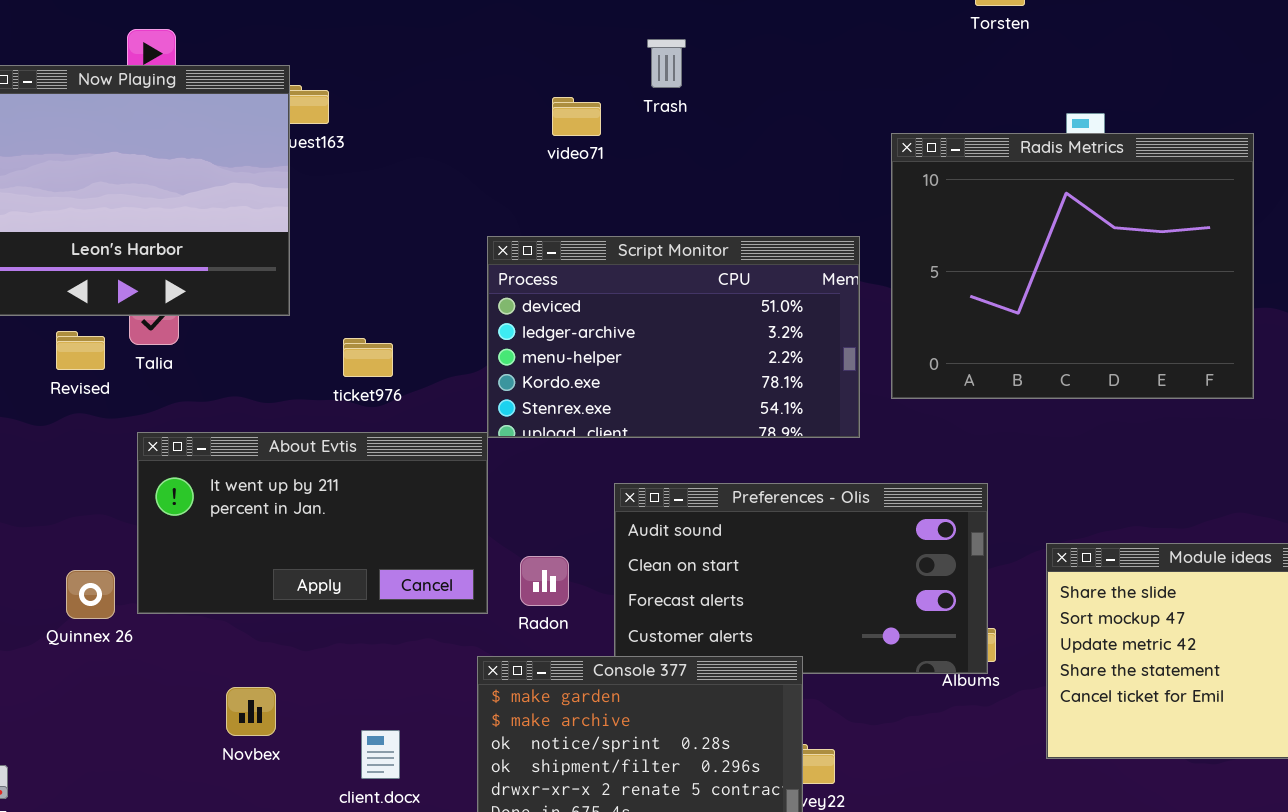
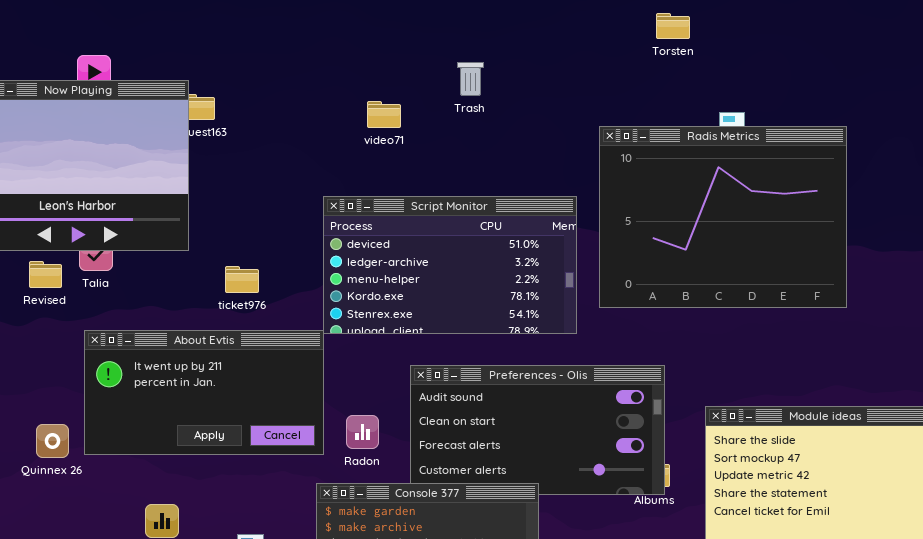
Trash: [647,39,686,88] -> [457,62,484,96], moved

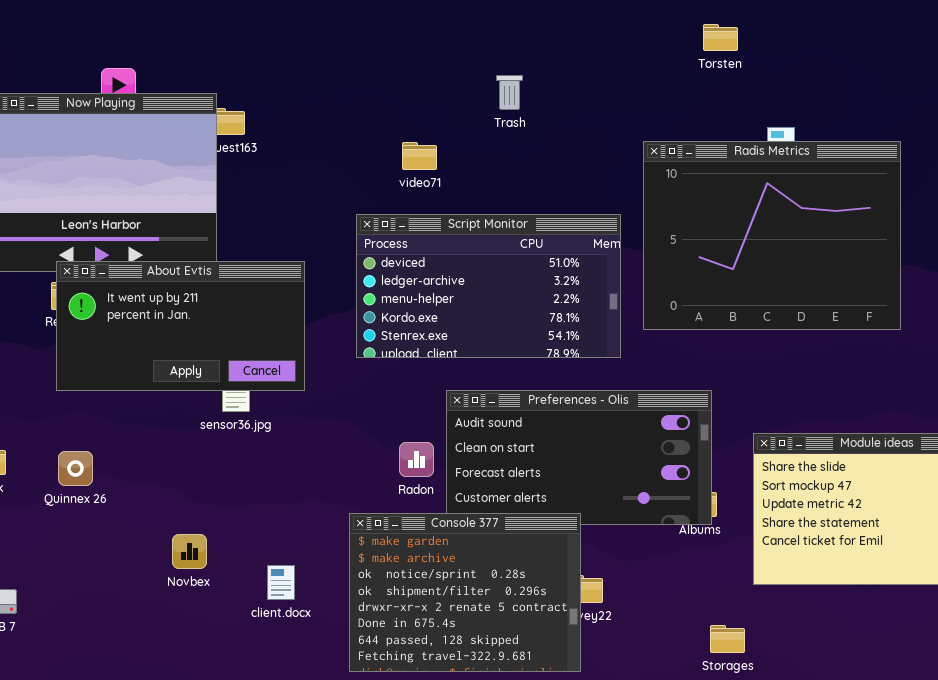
video71: [367,101,401,128] -> [402,142,437,170], moved
About Evtis: [84,330,324,455] -> [56,261,305,391], moved
Radon: [346,415,379,449] -> [399,442,434,477], moved

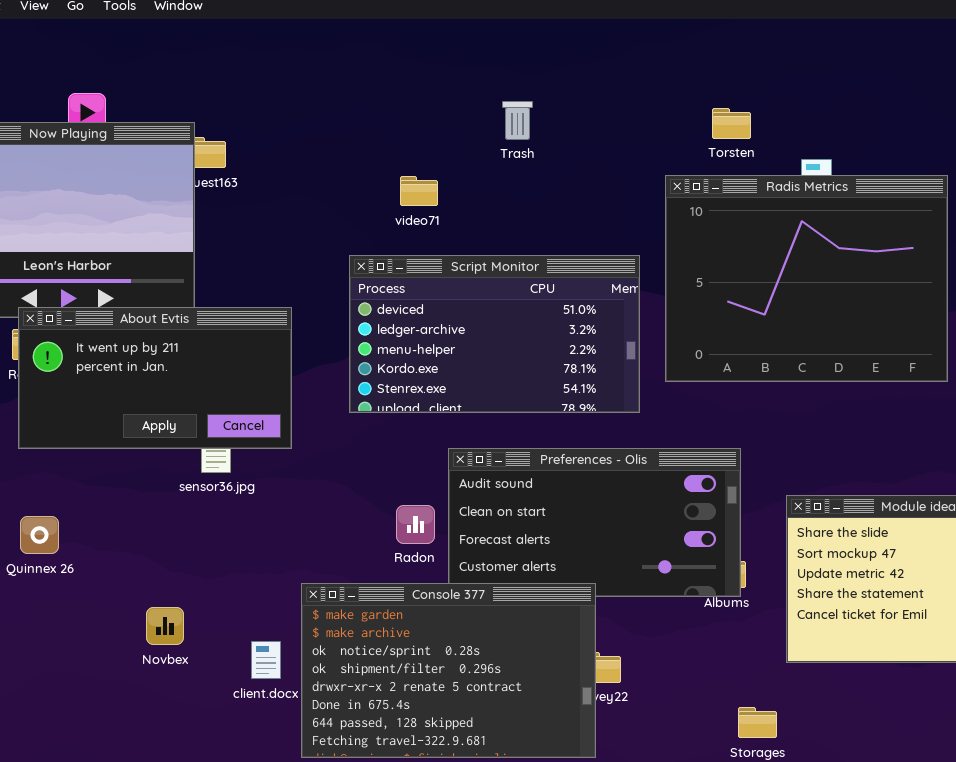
Torsten: [703,24,738,51] -> [712,108,751,139], moved
Console 377: [349,513,581,672] -> [301,583,596,758], resized

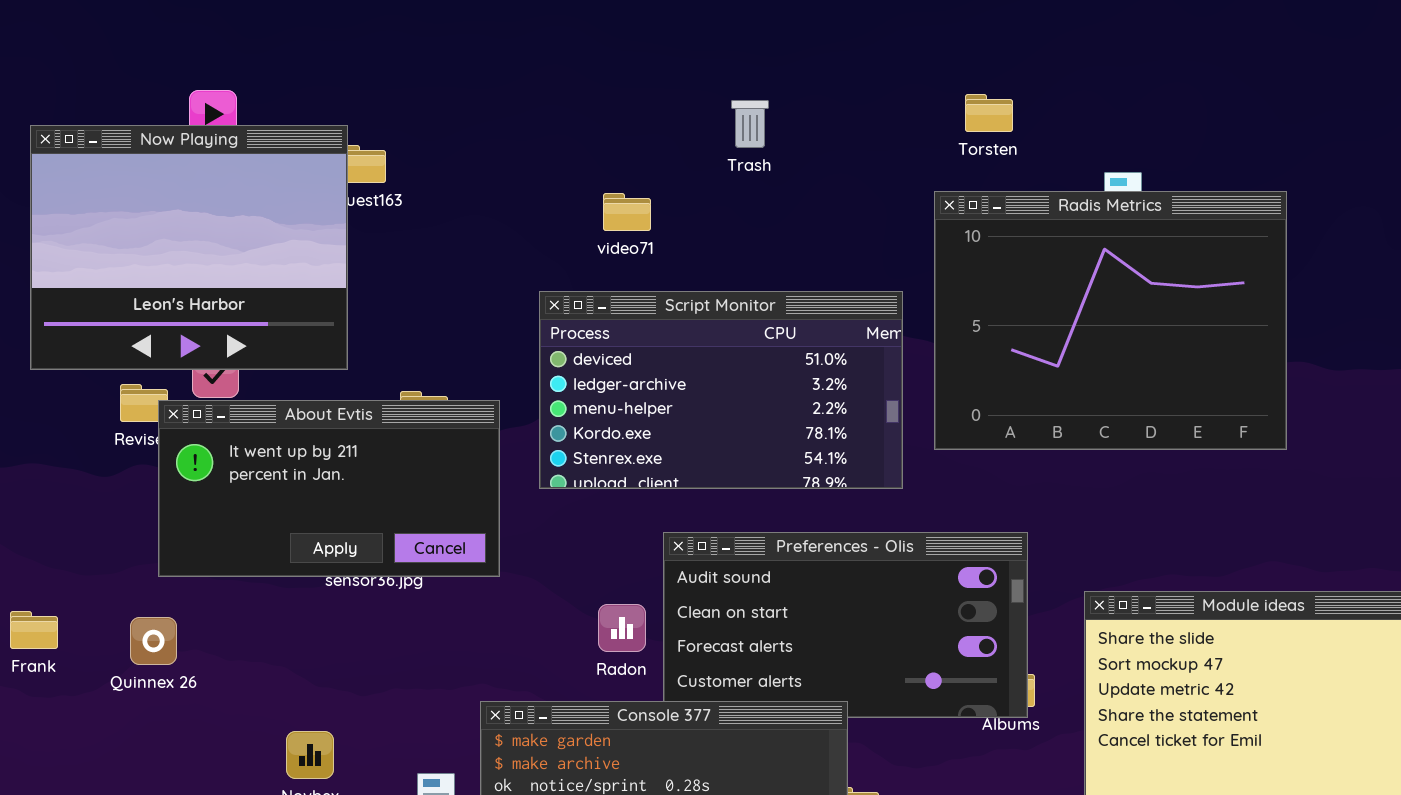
Torsten: [712,108,751,139] -> [965,94,1013,132], moved
About Evtis: [18,307,292,449] -> [158,400,500,577], moved

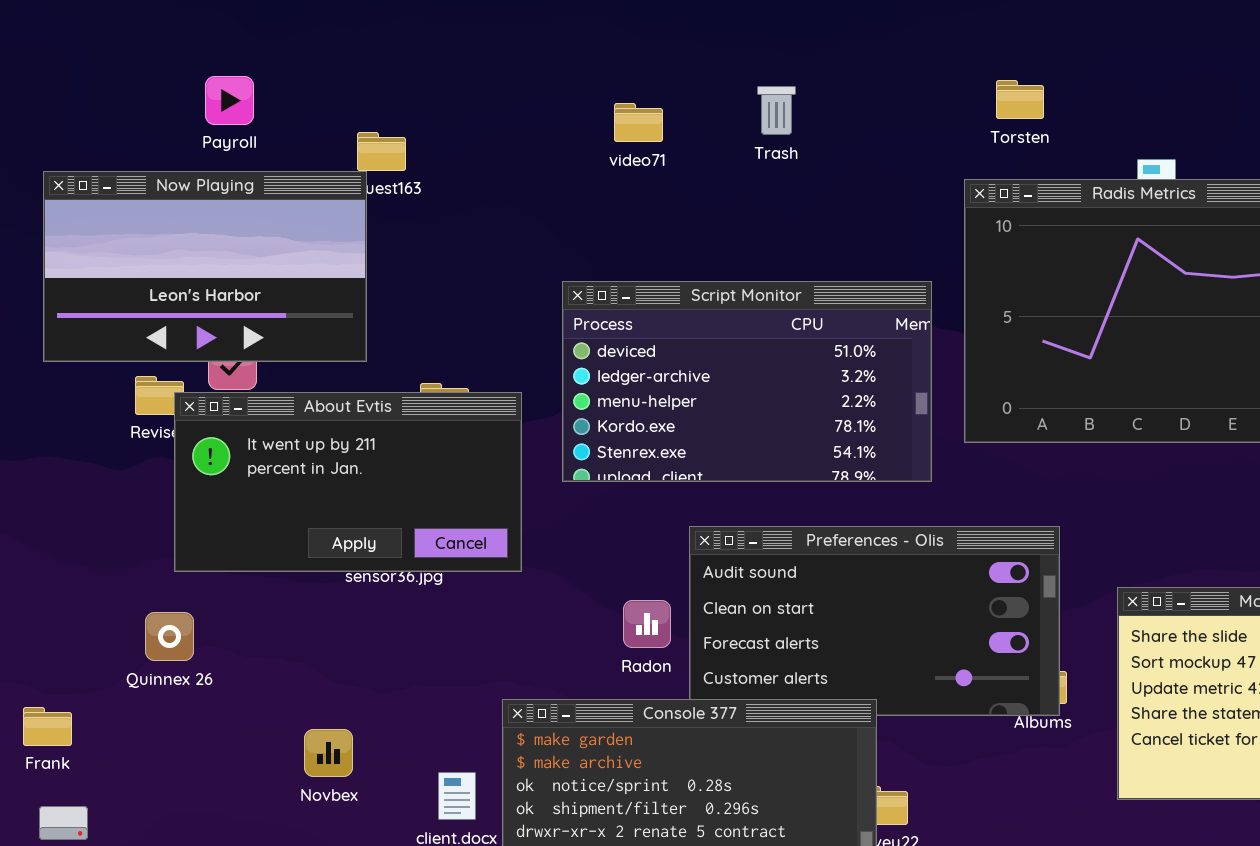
Now Playing: [30,125,348,370] -> [43,171,367,362], resized
video71: [603,193,651,231] -> [614,103,663,142], moved
Frank: [10,611,58,649] -> [23,707,72,746], moved

